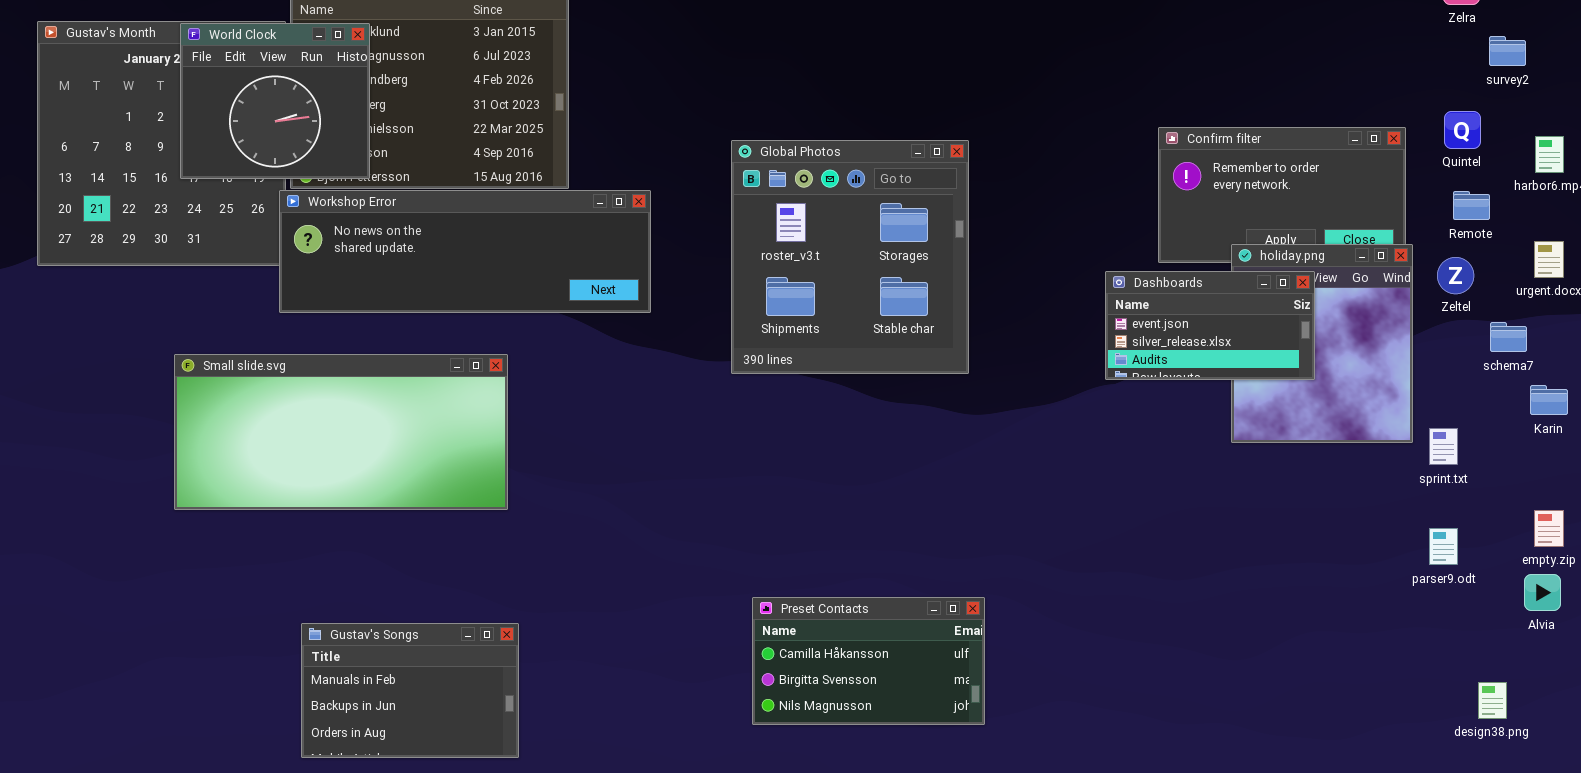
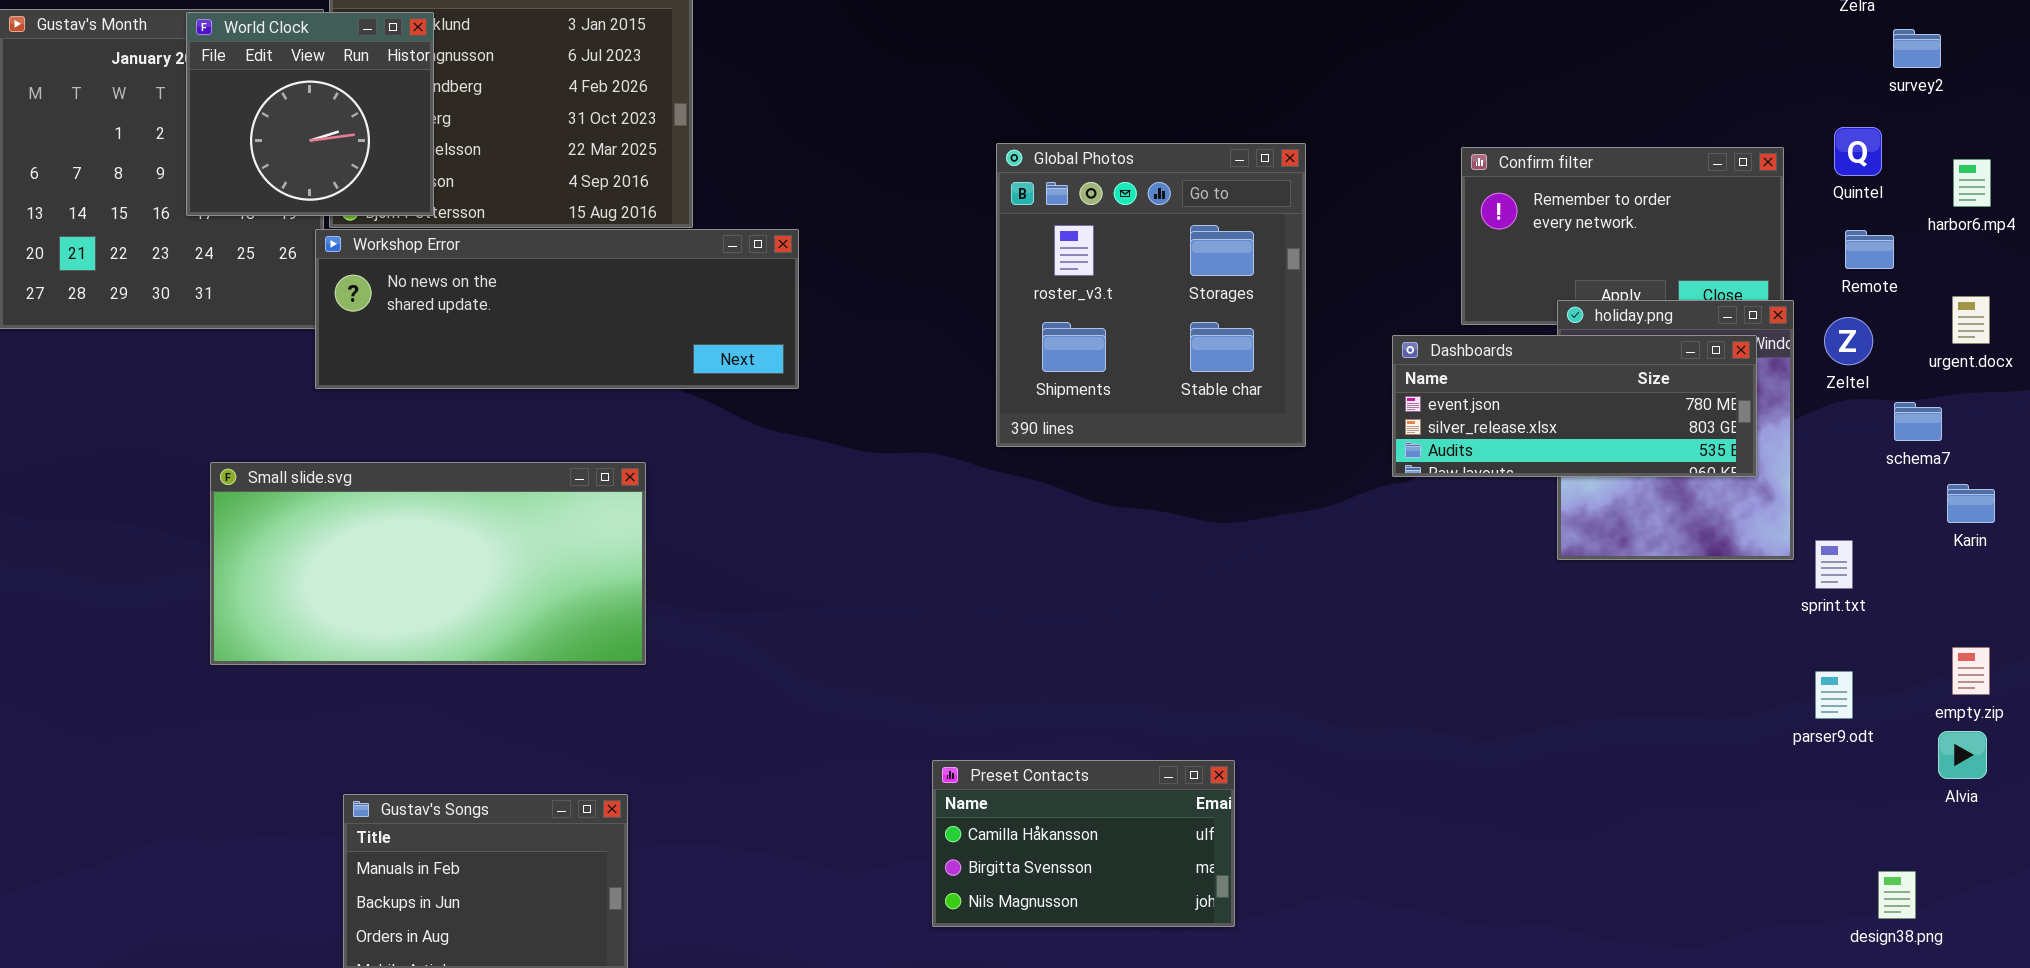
Global Photos: [731,140,969,374] -> [996,143,1306,447], moved
Dashboards: [1105,271,1315,380] -> [1392,335,1757,477], resized
Small slide.svg: [174,354,508,510] -> [210,462,646,665], moved

